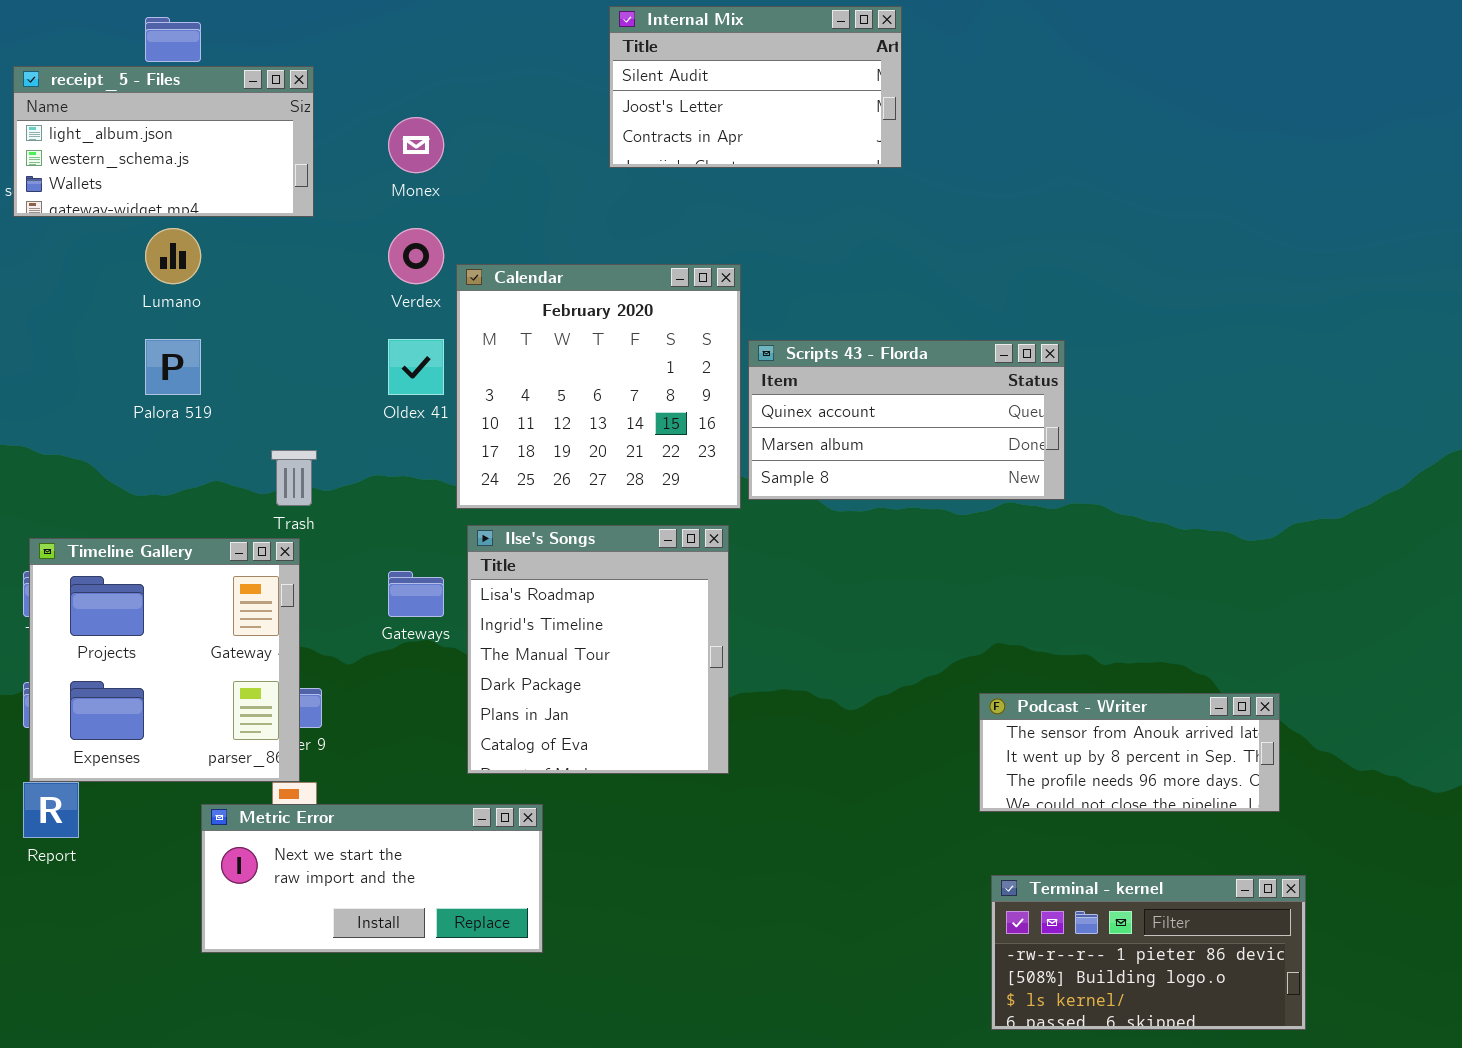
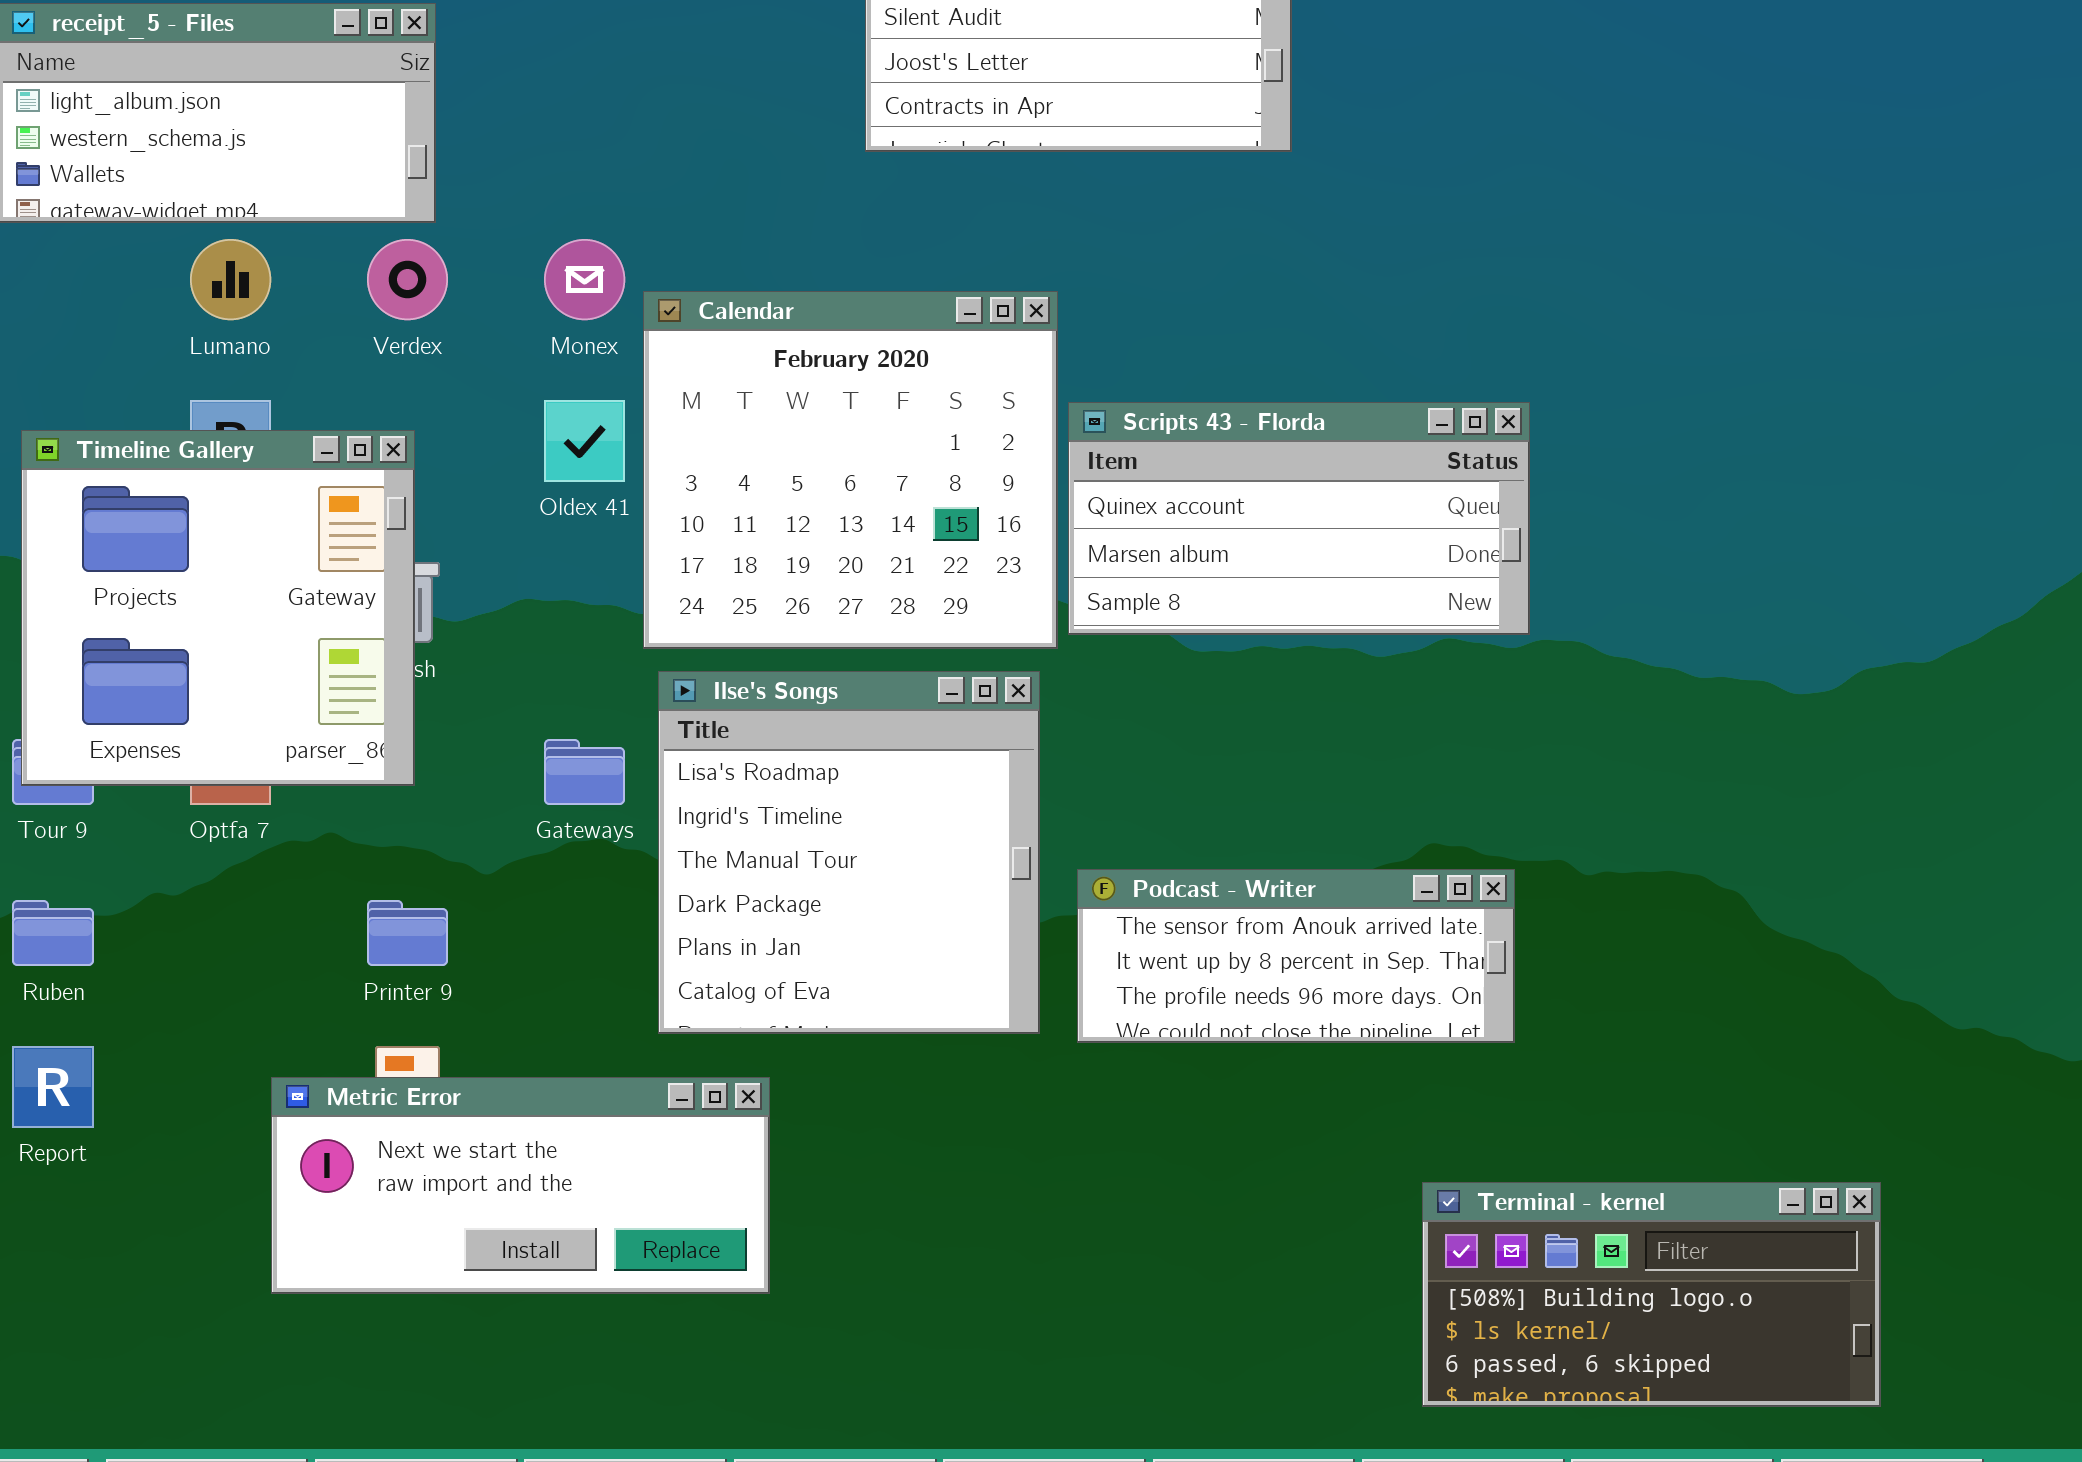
Monex: [388,117,444,173] -> [544,239,625,320], moved
Verdex: [388,228,444,284] -> [367,239,448,320], moved
Timeline Gallery: [29,538,300,782] -> [21,430,415,786], moved
Podcast - Writer: [979,693,1280,812] -> [1077,869,1515,1043], moved
Terminal - kernel: [991,875,1306,1030] -> [1422,1182,1881,1407], scrolled down 1 row

